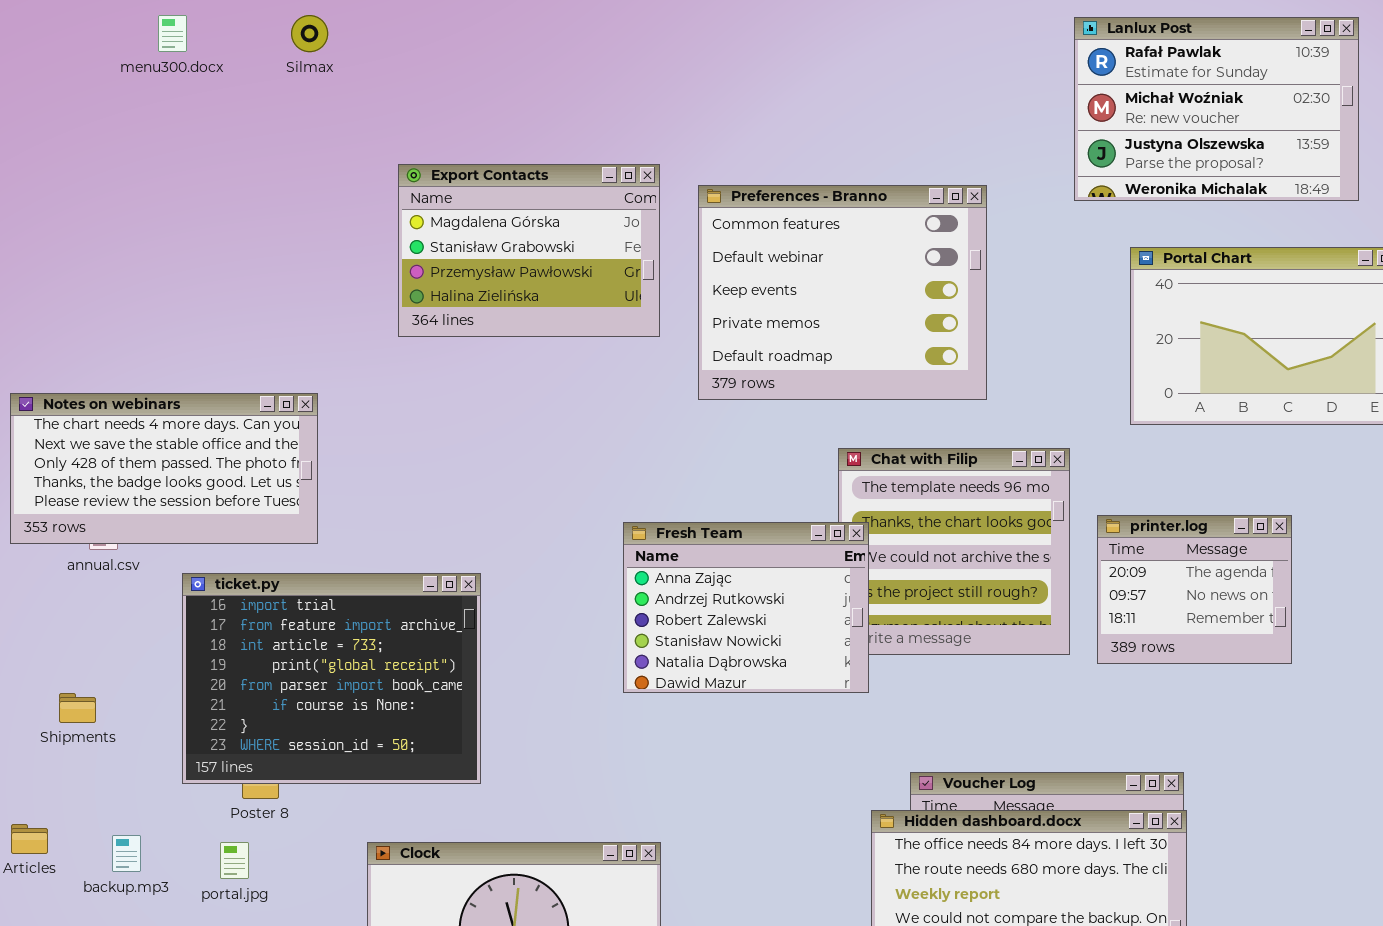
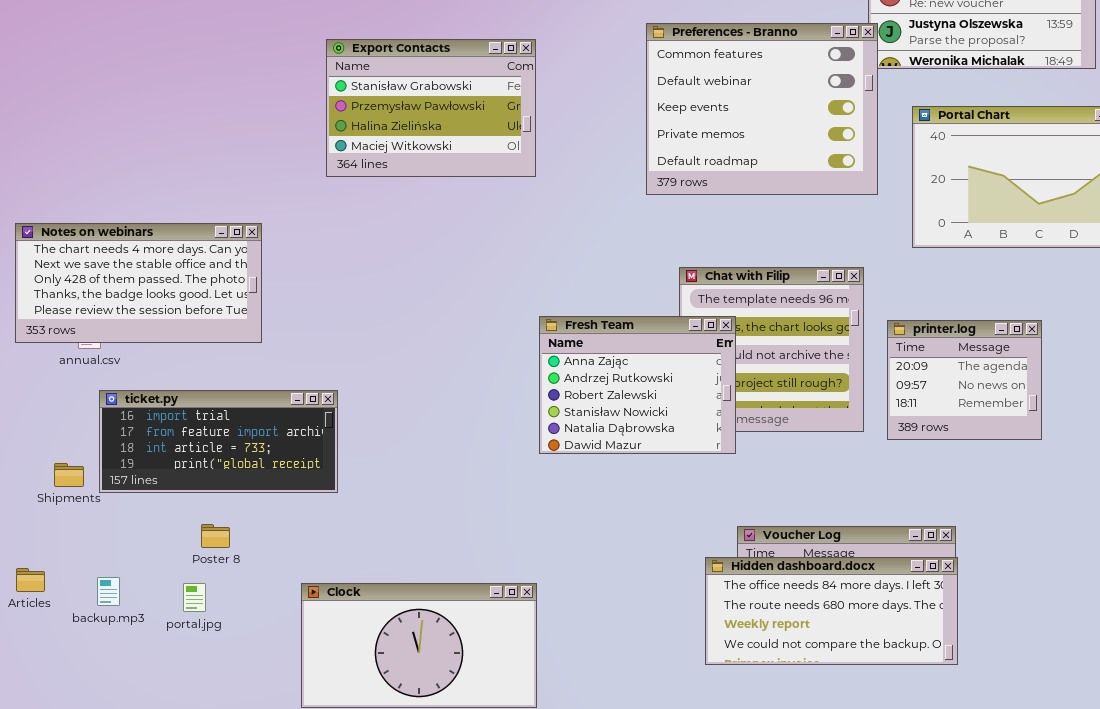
Export Contacts: [398,164,660,337] -> [326,39,536,177], scrolled down 1 row
Preferences - Branno: [698,185,987,400] -> [646,23,878,195], moved
Fresh Team: [623,522,869,693] -> [539,316,736,454], moved
ticket.py: [182,573,481,784] -> [99,390,338,493], moved, resized

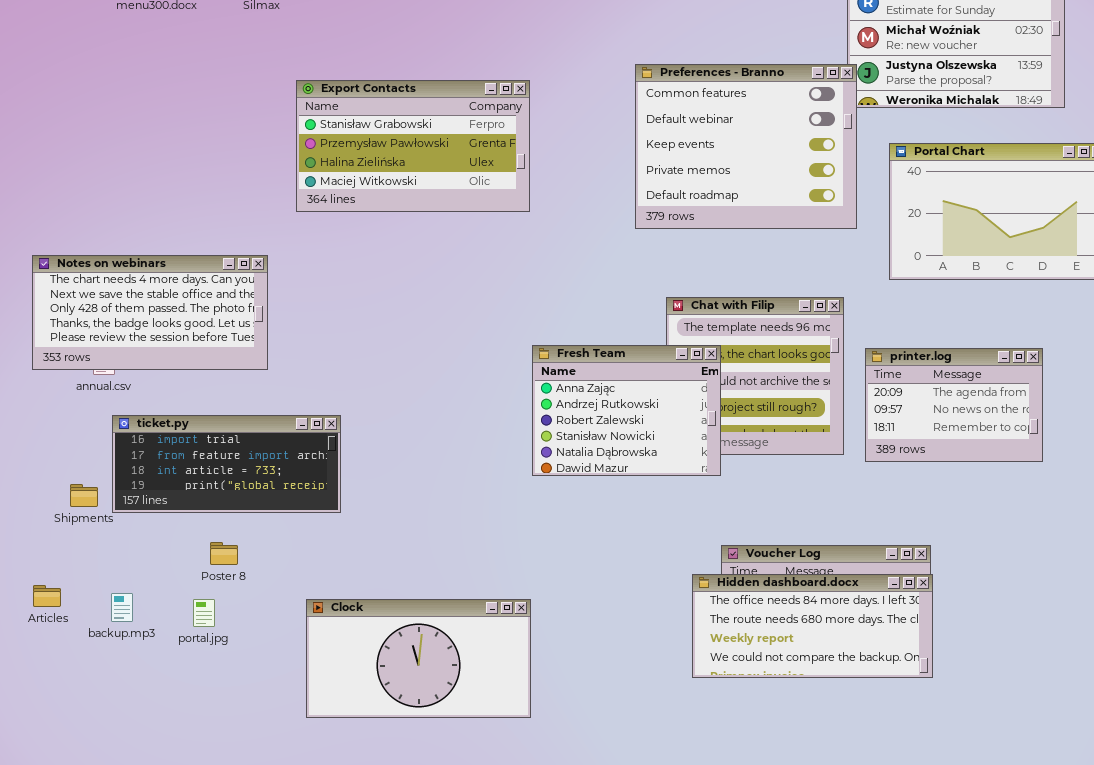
Export Contacts: [326,39,536,177] -> [296,80,530,212], resized
printer.log: [887,320,1042,440] -> [865,348,1043,462], resized

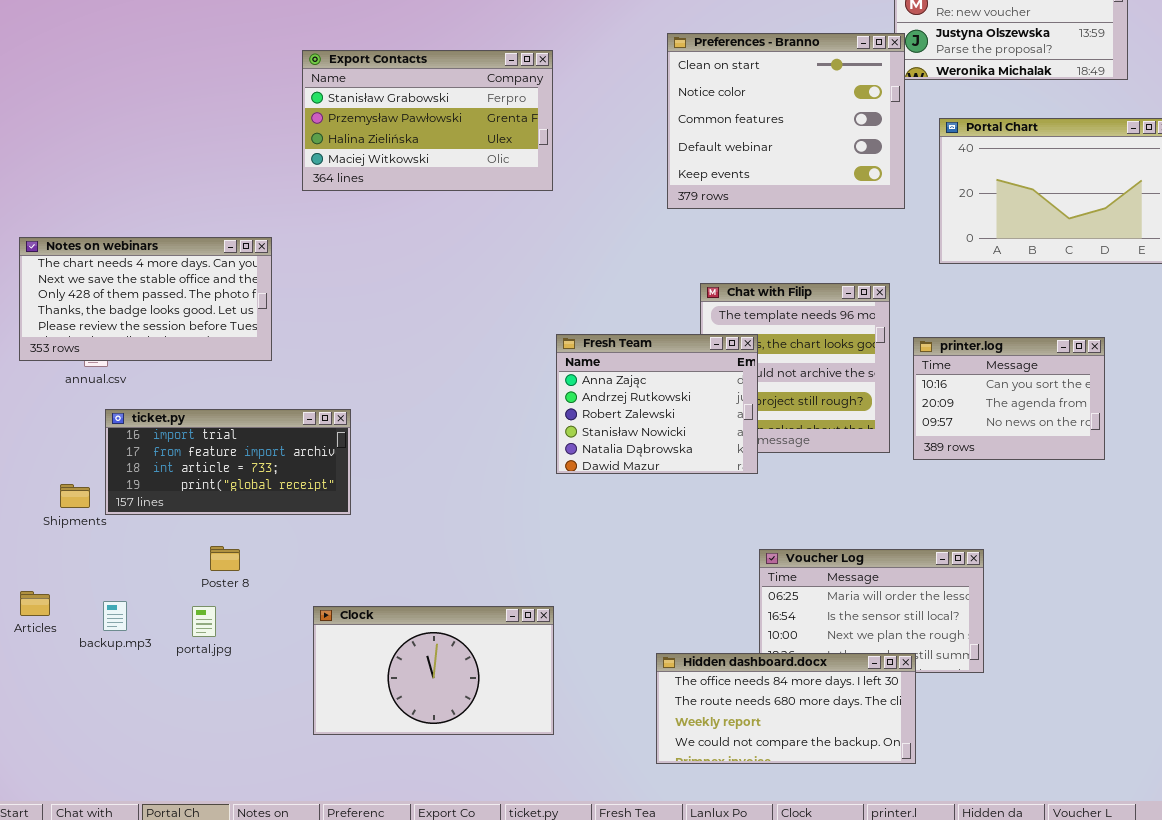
Preferences - Branno: [635,64,857,229] -> [667,33,905,209], scrolled up 2 rows
printer.log: [865,348,1043,462] -> [913,337,1105,460], scrolled up 1 row
Hidden dashboard.docx: [692,574,933,678] -> [656,653,916,764], moved

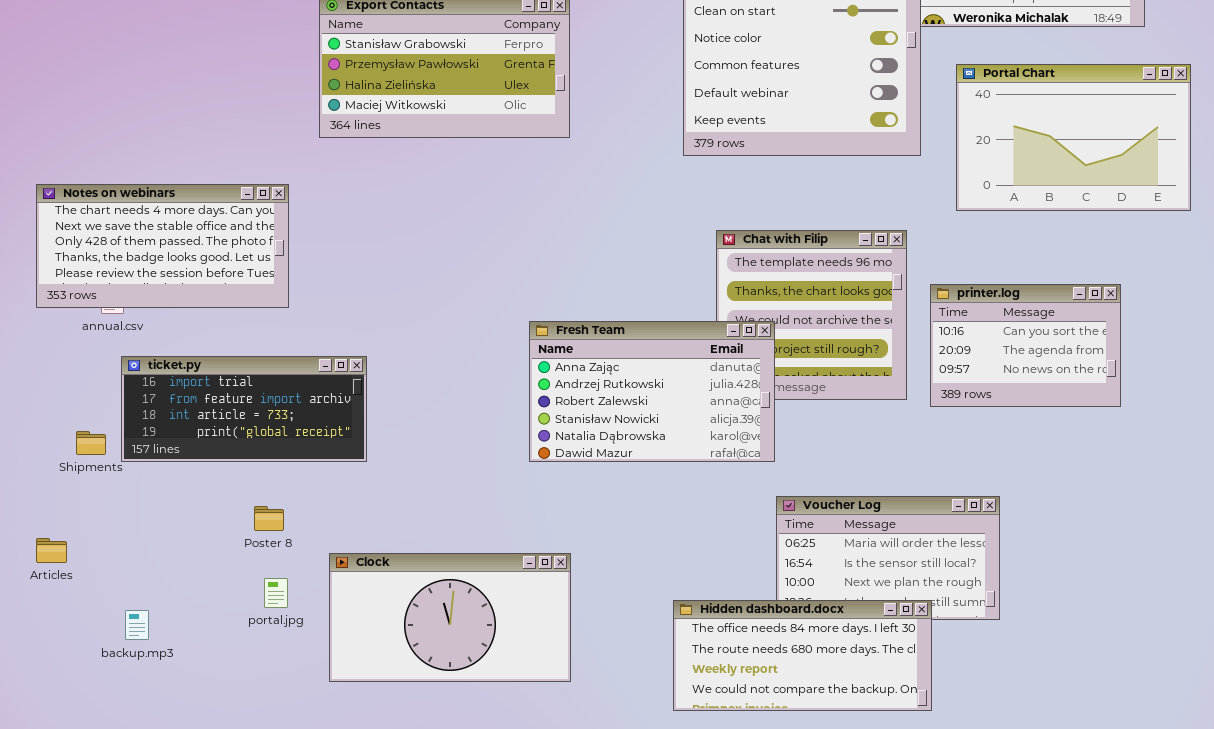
Fresh Team: [556,334,758,474] -> [529,321,775,462], moved, resized
Poster 8: [210,546,240,571] -> [254,506,284,531], moved
backup.mp3: [103,601,127,631] -> [125,610,149,640], moved
portal.jpg: [192,606,216,637] -> [264,578,288,608], moved

